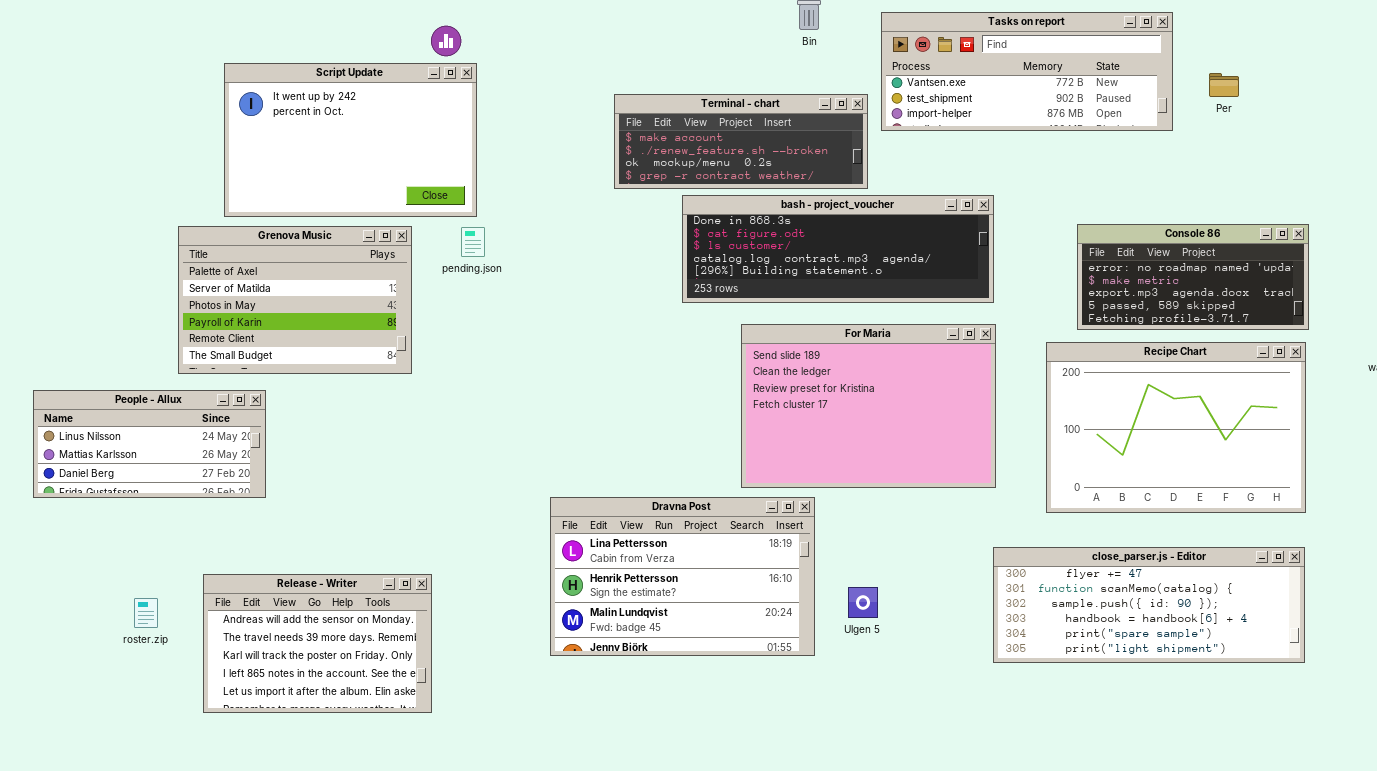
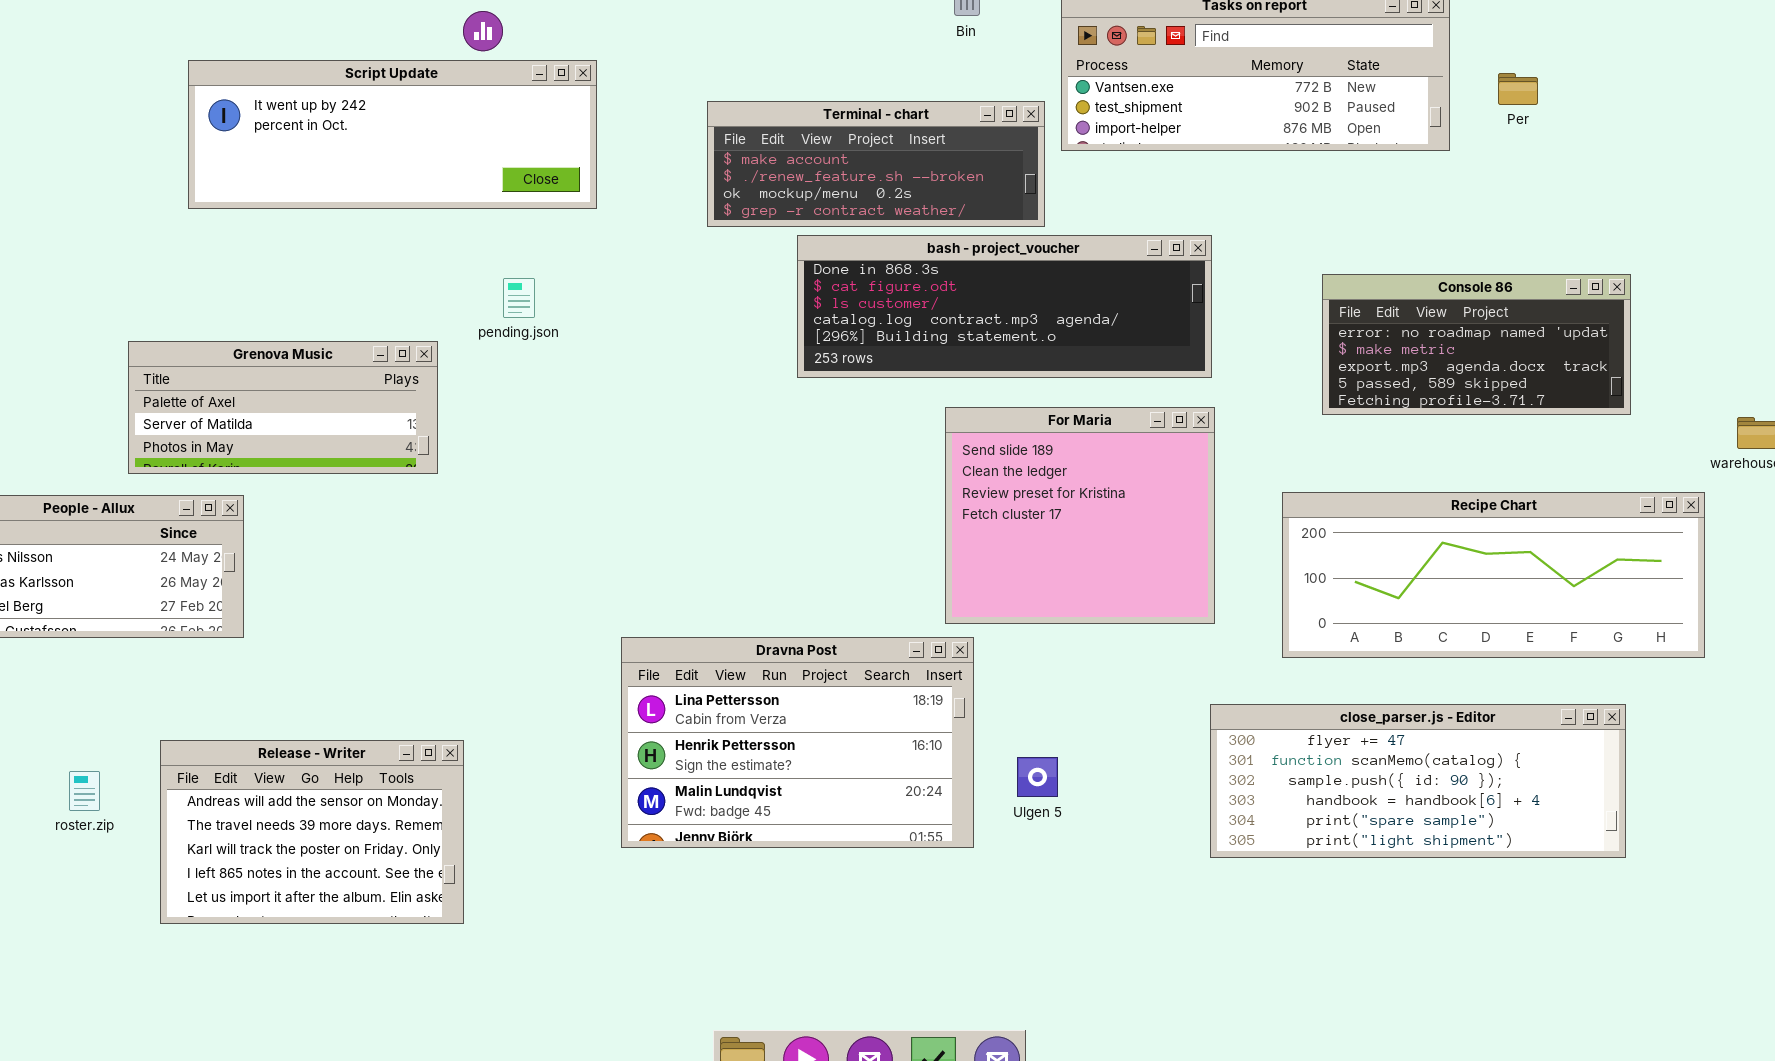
Script Update: [224,63,477,217] -> [188,60,597,209], resized
Grenova Music: [178,226,412,374] -> [128,341,438,474], resized
For Maria: [741,324,996,488] -> [945,407,1215,624], resized
Recipe Chart: [1046,342,1306,513] -> [1282,492,1705,658], resized

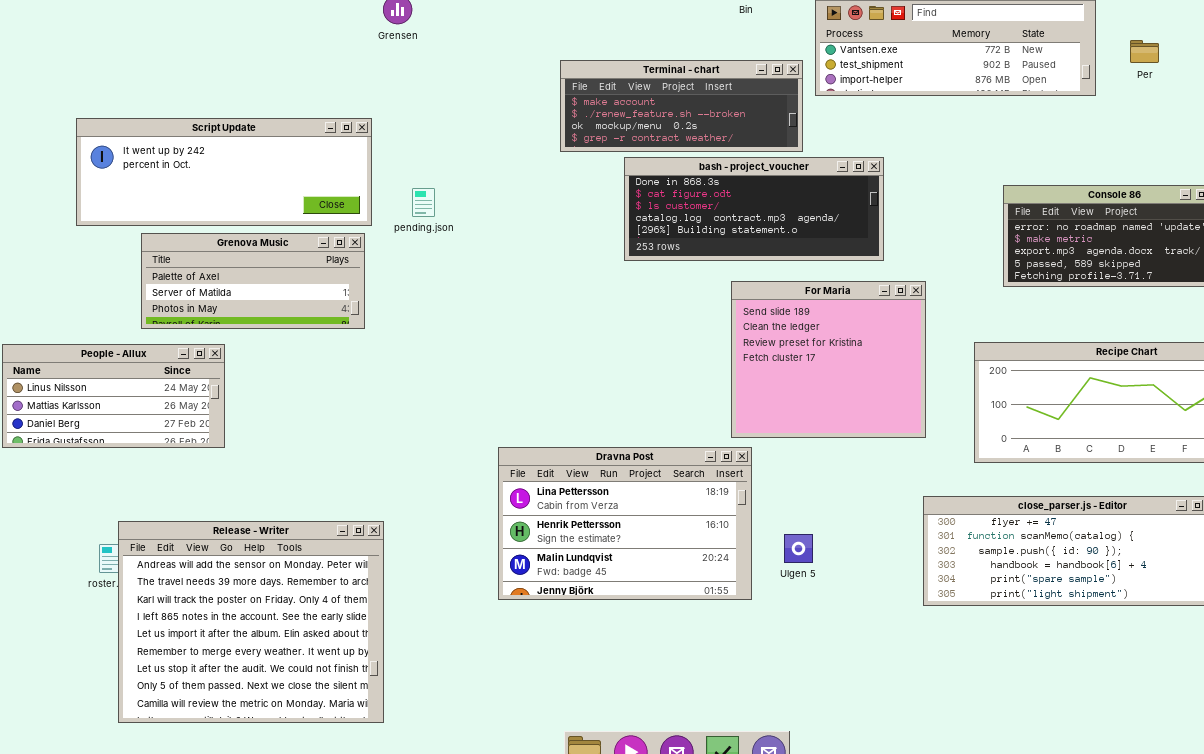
Script Update: [188,60,597,209] -> [76,118,372,226], moved
bash - project_voucher: [797,235,1212,378] -> [624,157,884,261], resized
Release - Writer: [160,740,464,924] -> [118,521,384,723], resized

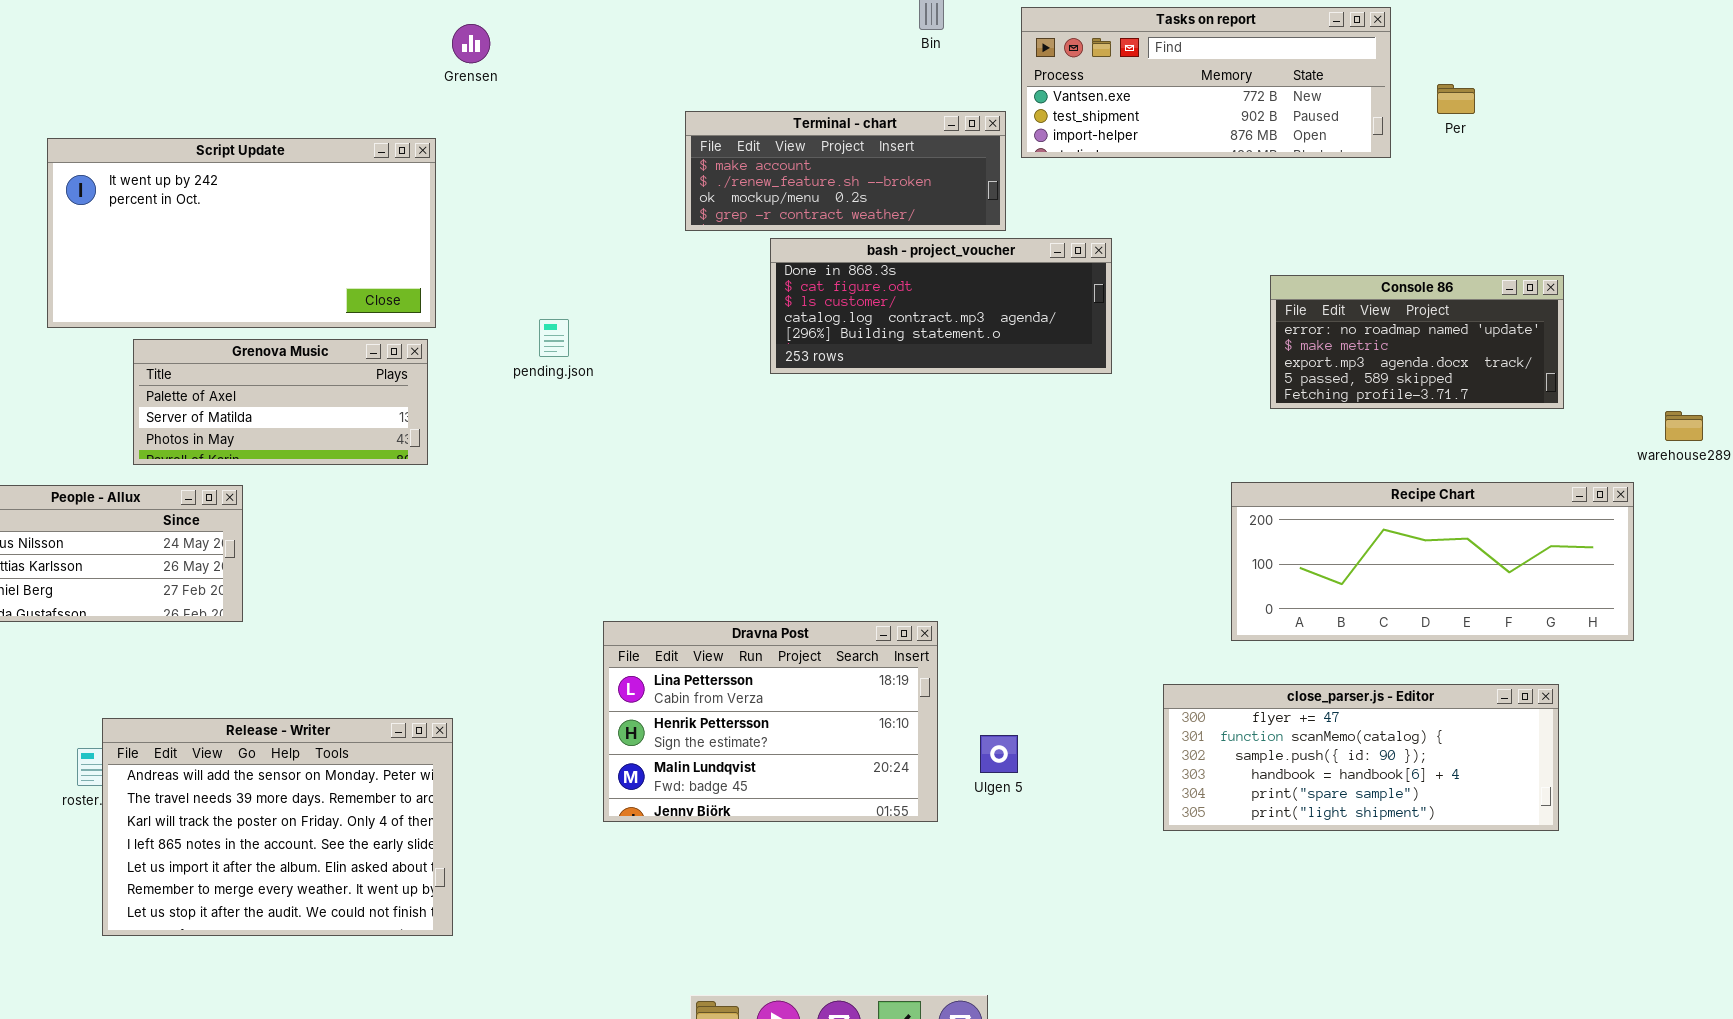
Script Update: [76,118,372,226] -> [47,138,436,328], resized
pending.json: [412,188,435,217] -> [539,319,569,357], moved
For Maria: [731,281,926,438] -> none, closed
Release - Writer: [118,521,384,723] -> [102,718,453,936], resized

